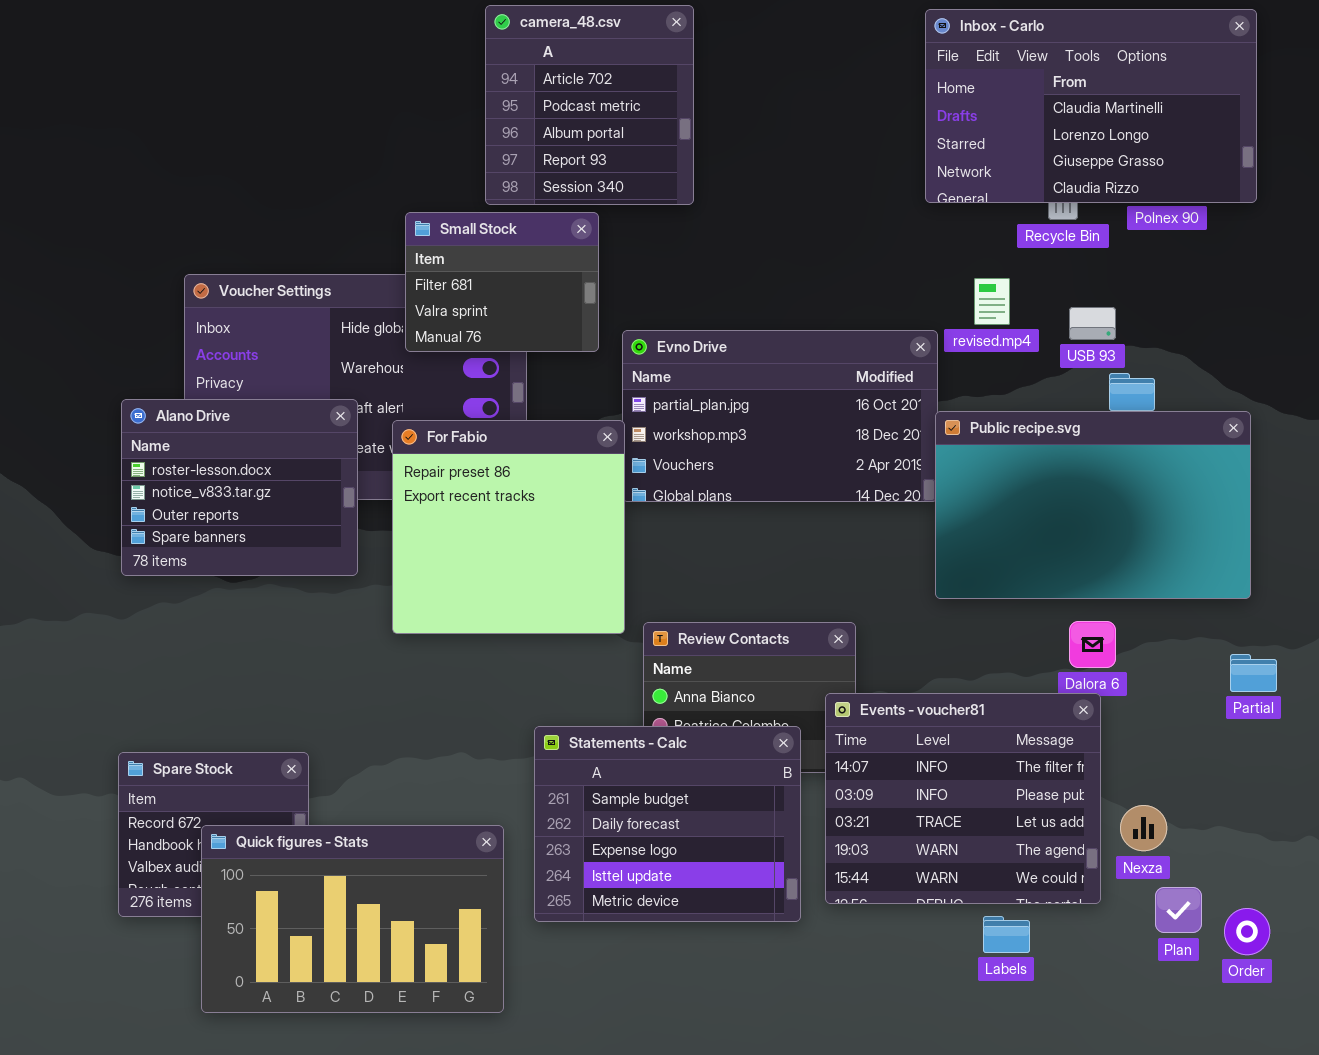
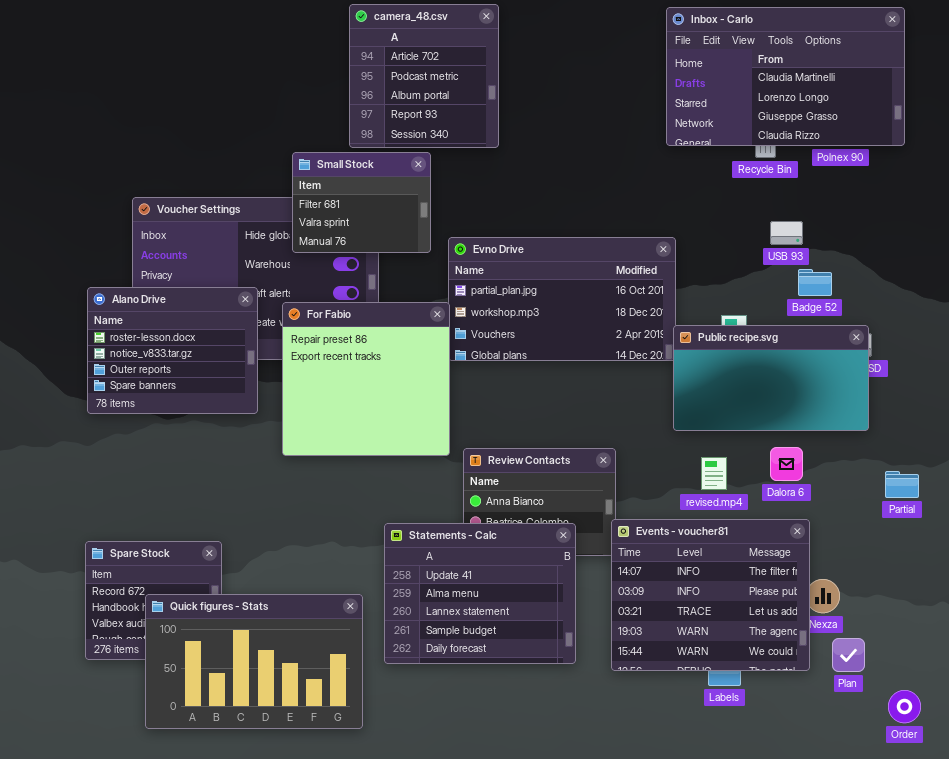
revised.mp4: [974,278,1010,325] -> [701,457,727,490], moved
Public recipe.svg: [935,411,1251,599] -> [673,325,869,431], resized
Events - voucher81: [825,693,1101,904] -> [611,519,810,671], moved
Statements - Calc: [534,726,801,922] -> [384,523,576,664], scrolled up 3 rows
Order: [1224,908,1270,955] -> [888,690,921,723], moved

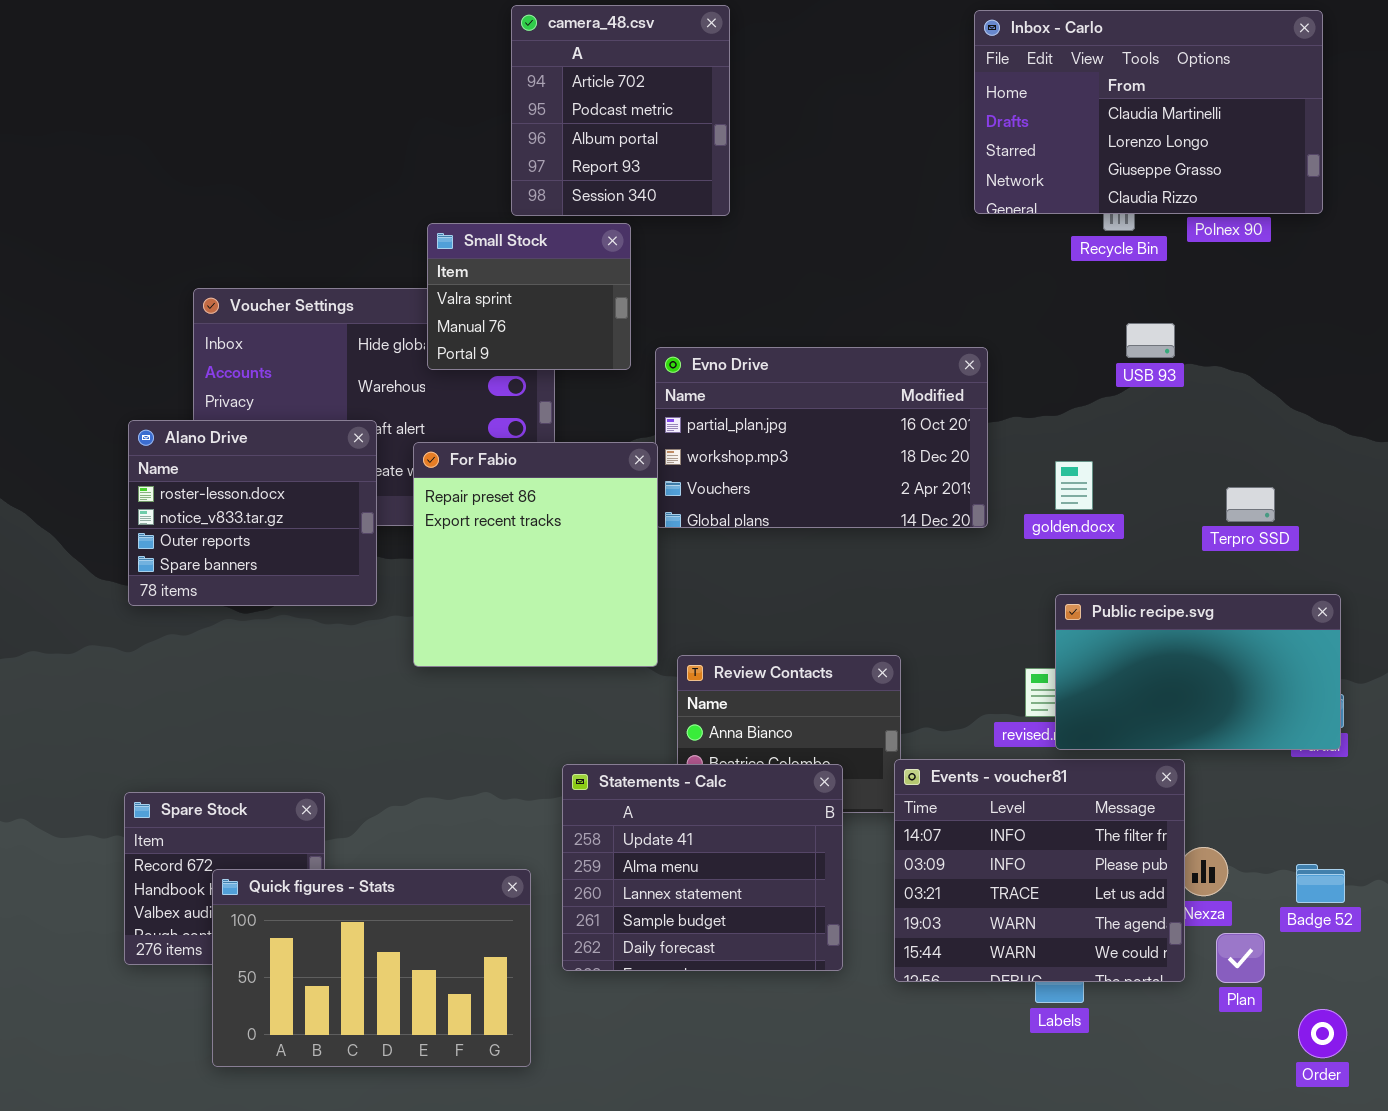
Small Stock: [292,152,431,253] -> [427,223,631,370], scrolled down 1 row
Badge 52: [798,269,832,296] -> [1296,864,1345,903], moved
Public recipe.svg: [673,325,869,431] -> [1055,594,1341,750], moved

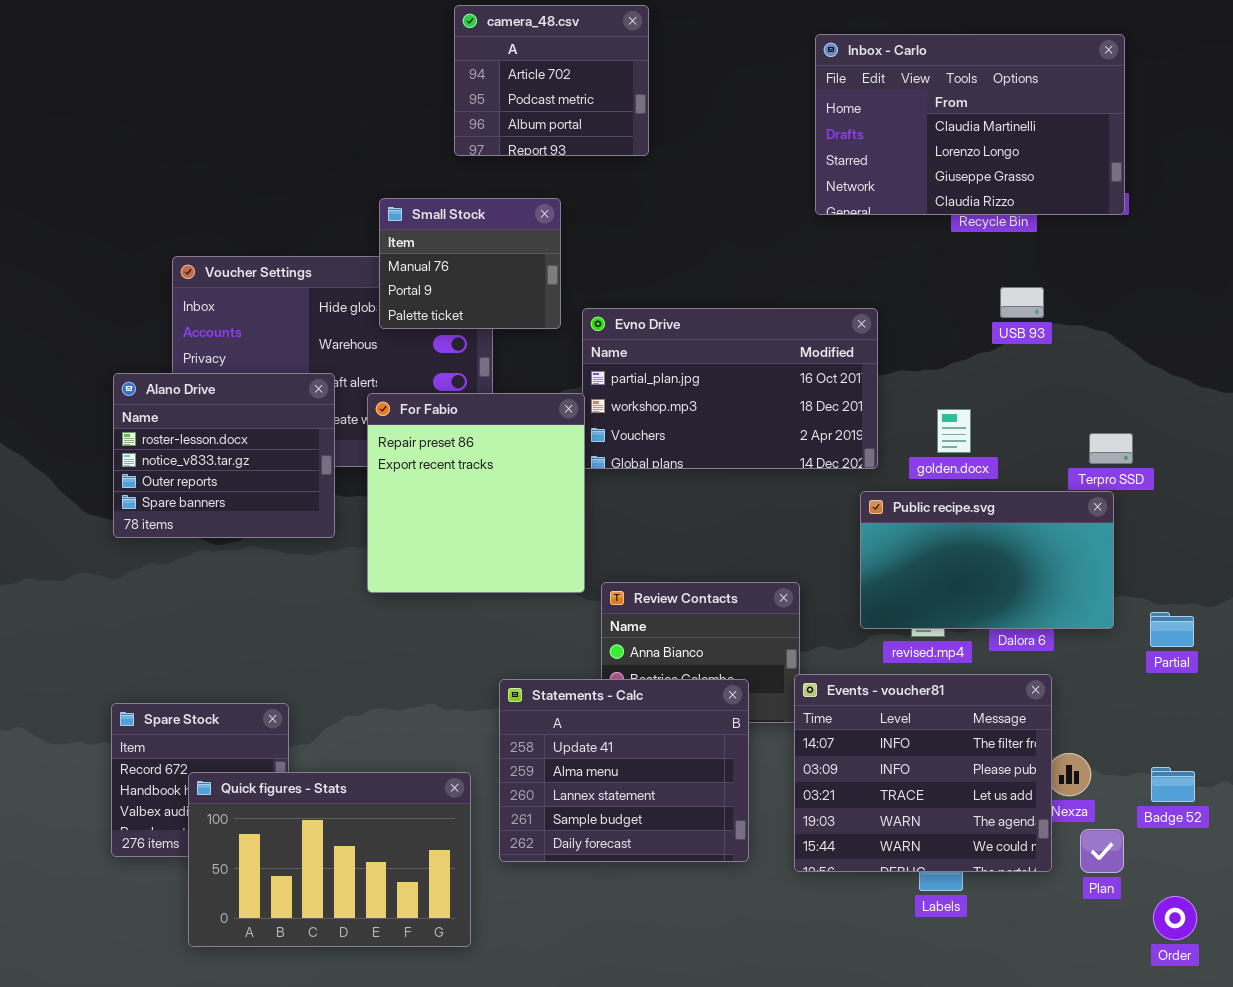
camera_48.csv: [511,5,730,216] -> [454,5,649,156], resized
Inbox - Carlo: [974,10,1323,214] -> [815,34,1125,215], moved
Small Stock: [427,223,631,370] -> [379,198,561,329], scrolled down 1 row
Public recipe.svg: [1055,594,1341,750] -> [860,491,1114,629], moved

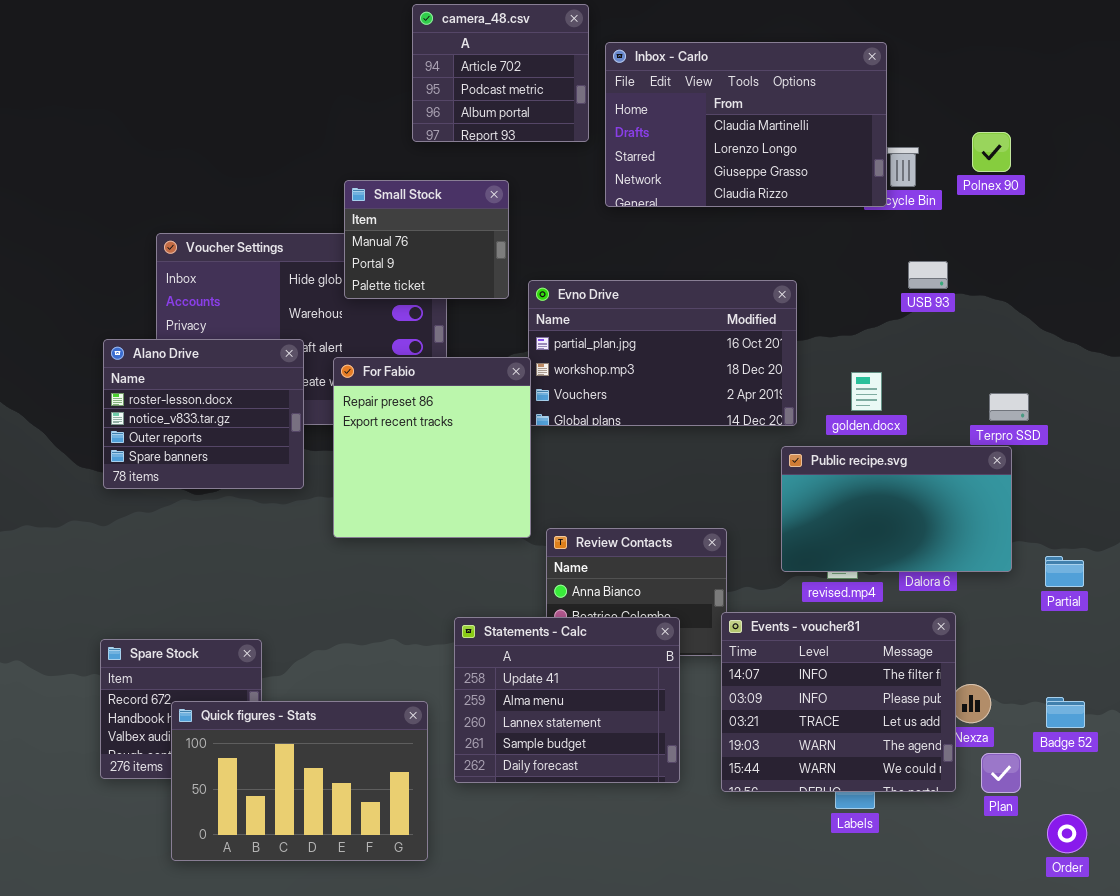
Inbox - Carlo: [815,34,1125,215] -> [605,42,887,207], moved

